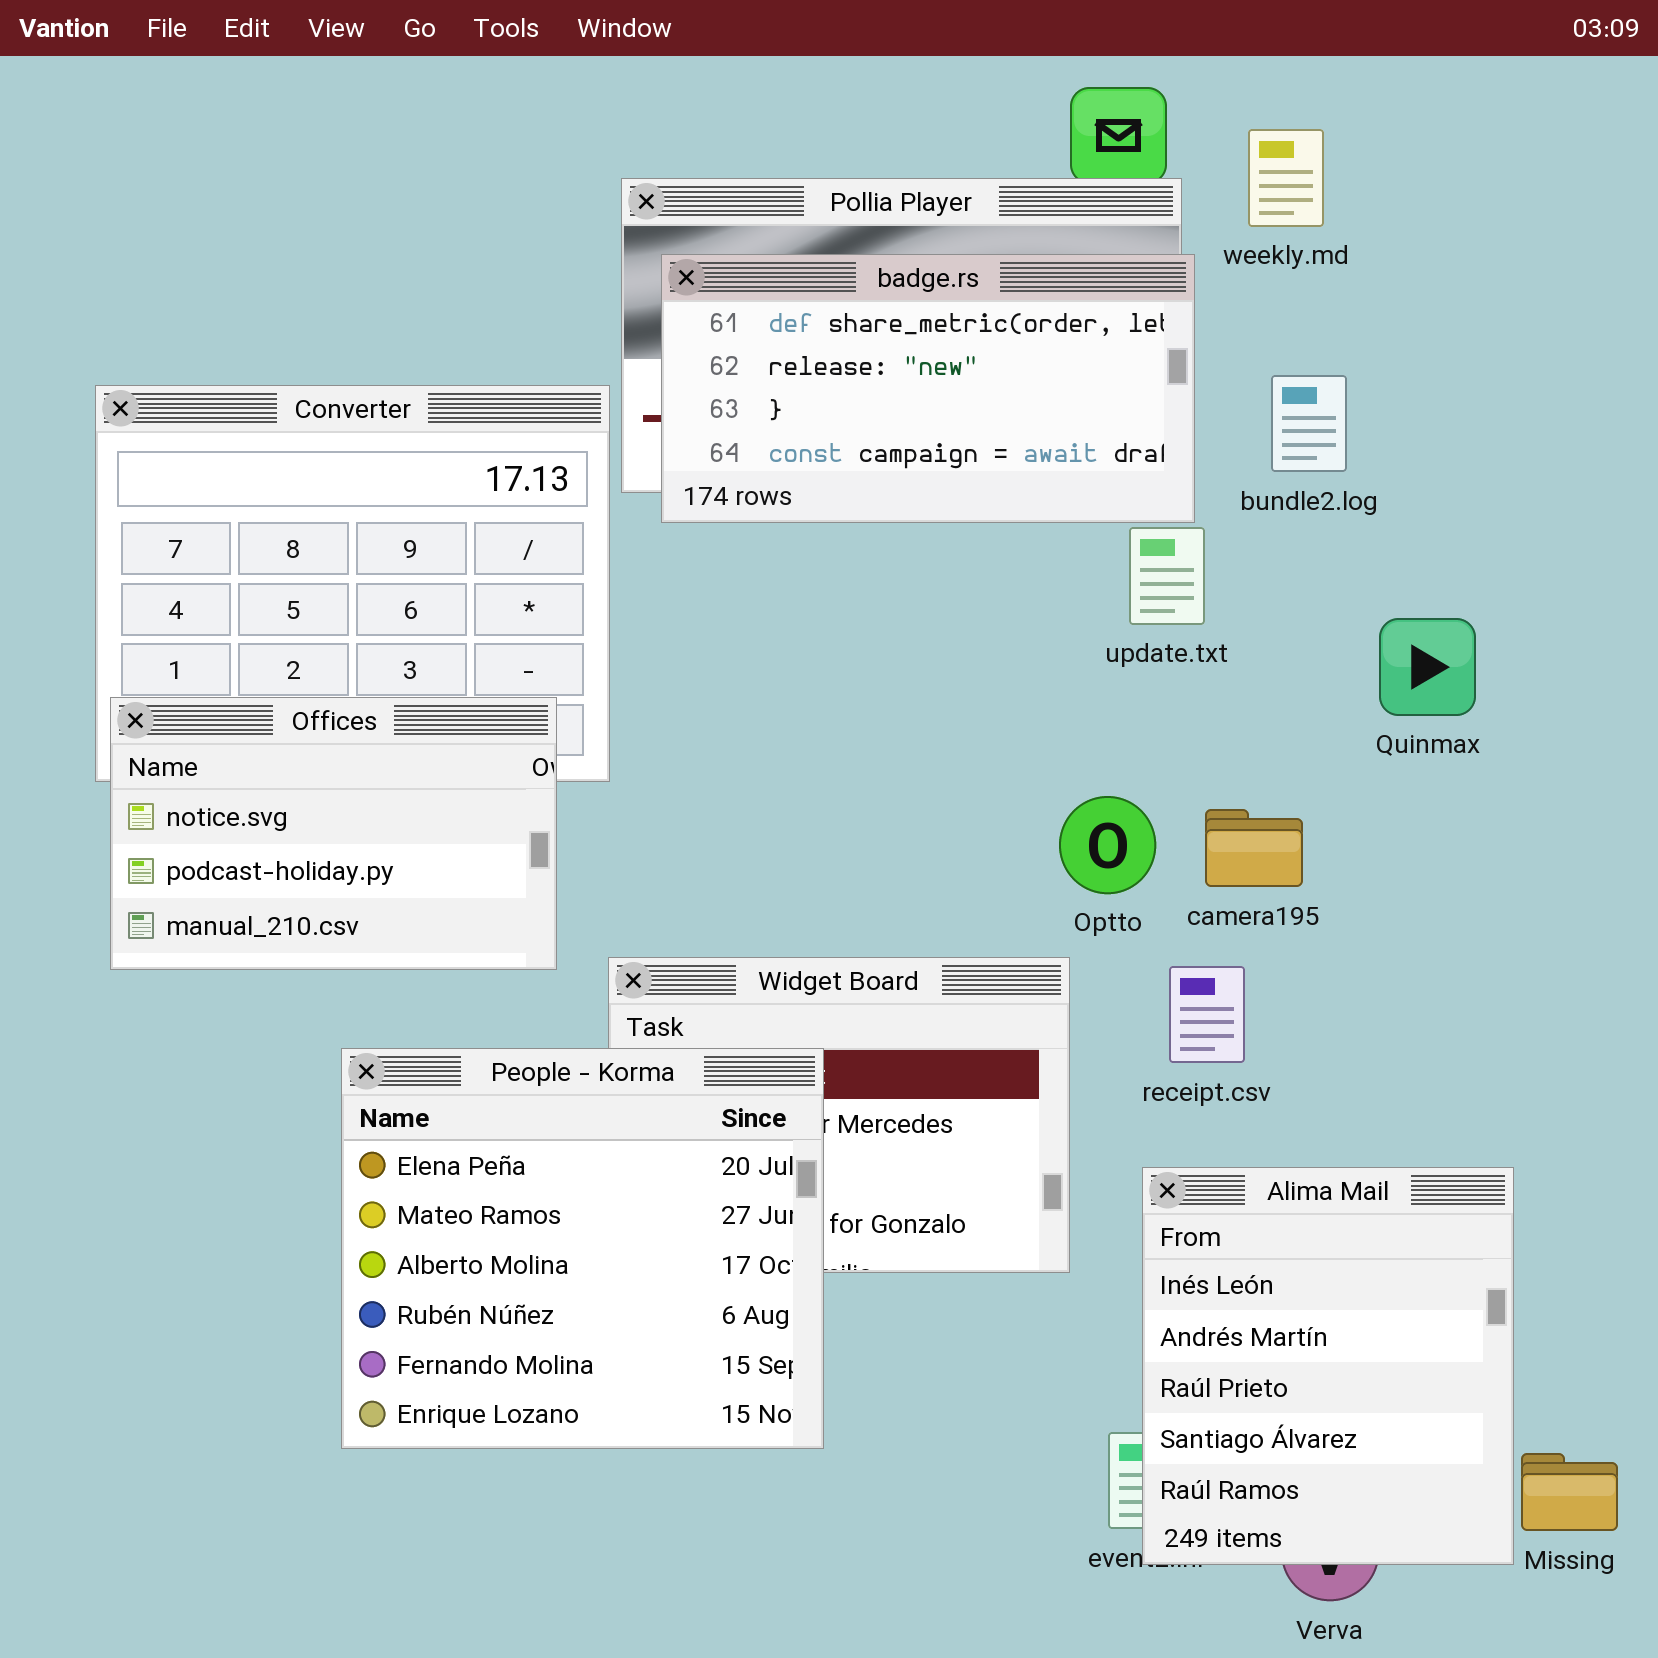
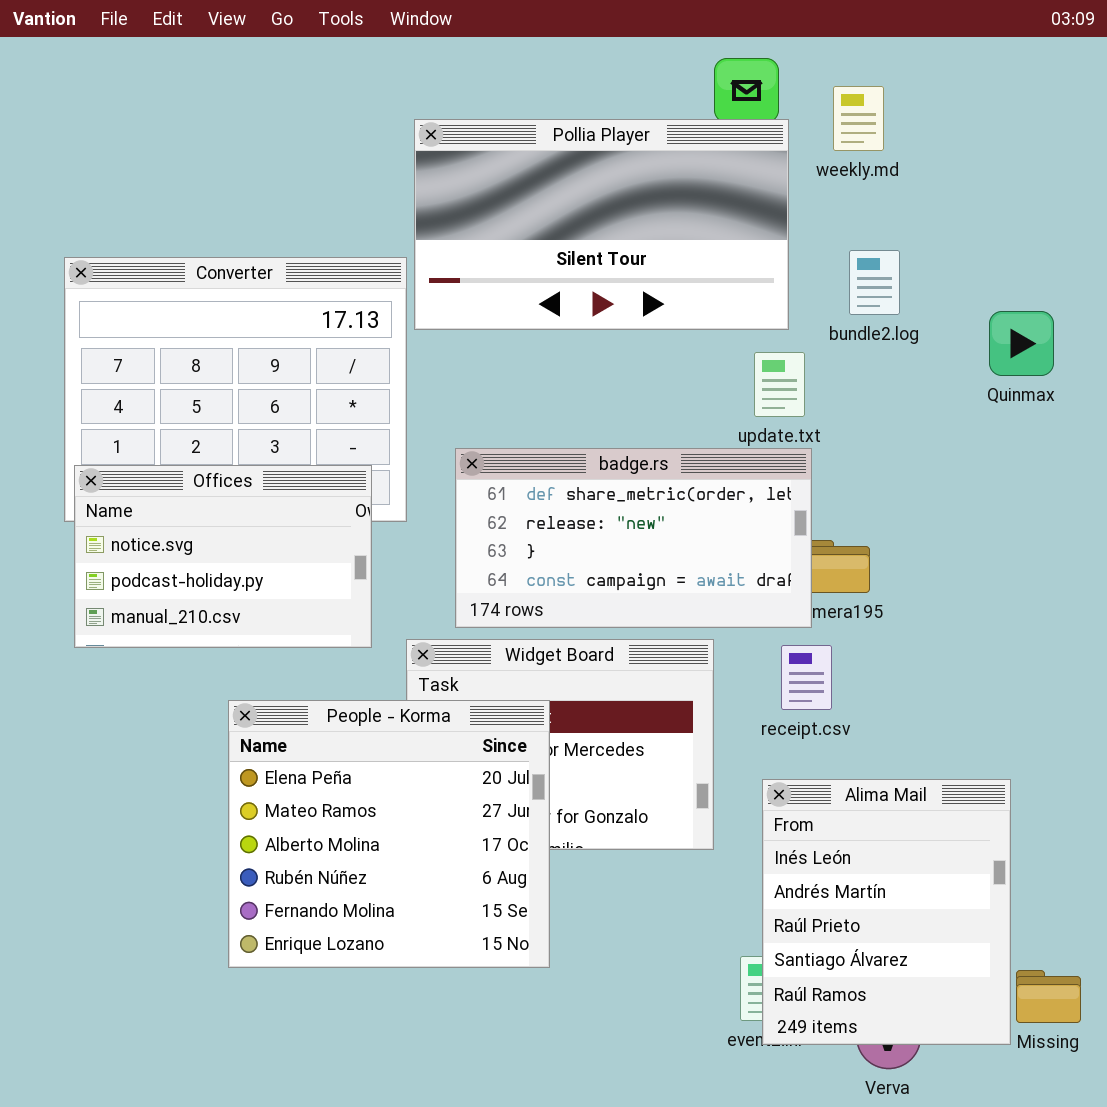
badge.rs: [661,254,1195,523] -> [455,448,812,628], moved
Quinmax: [1379,618,1476,716] -> [989,311,1054,376], moved

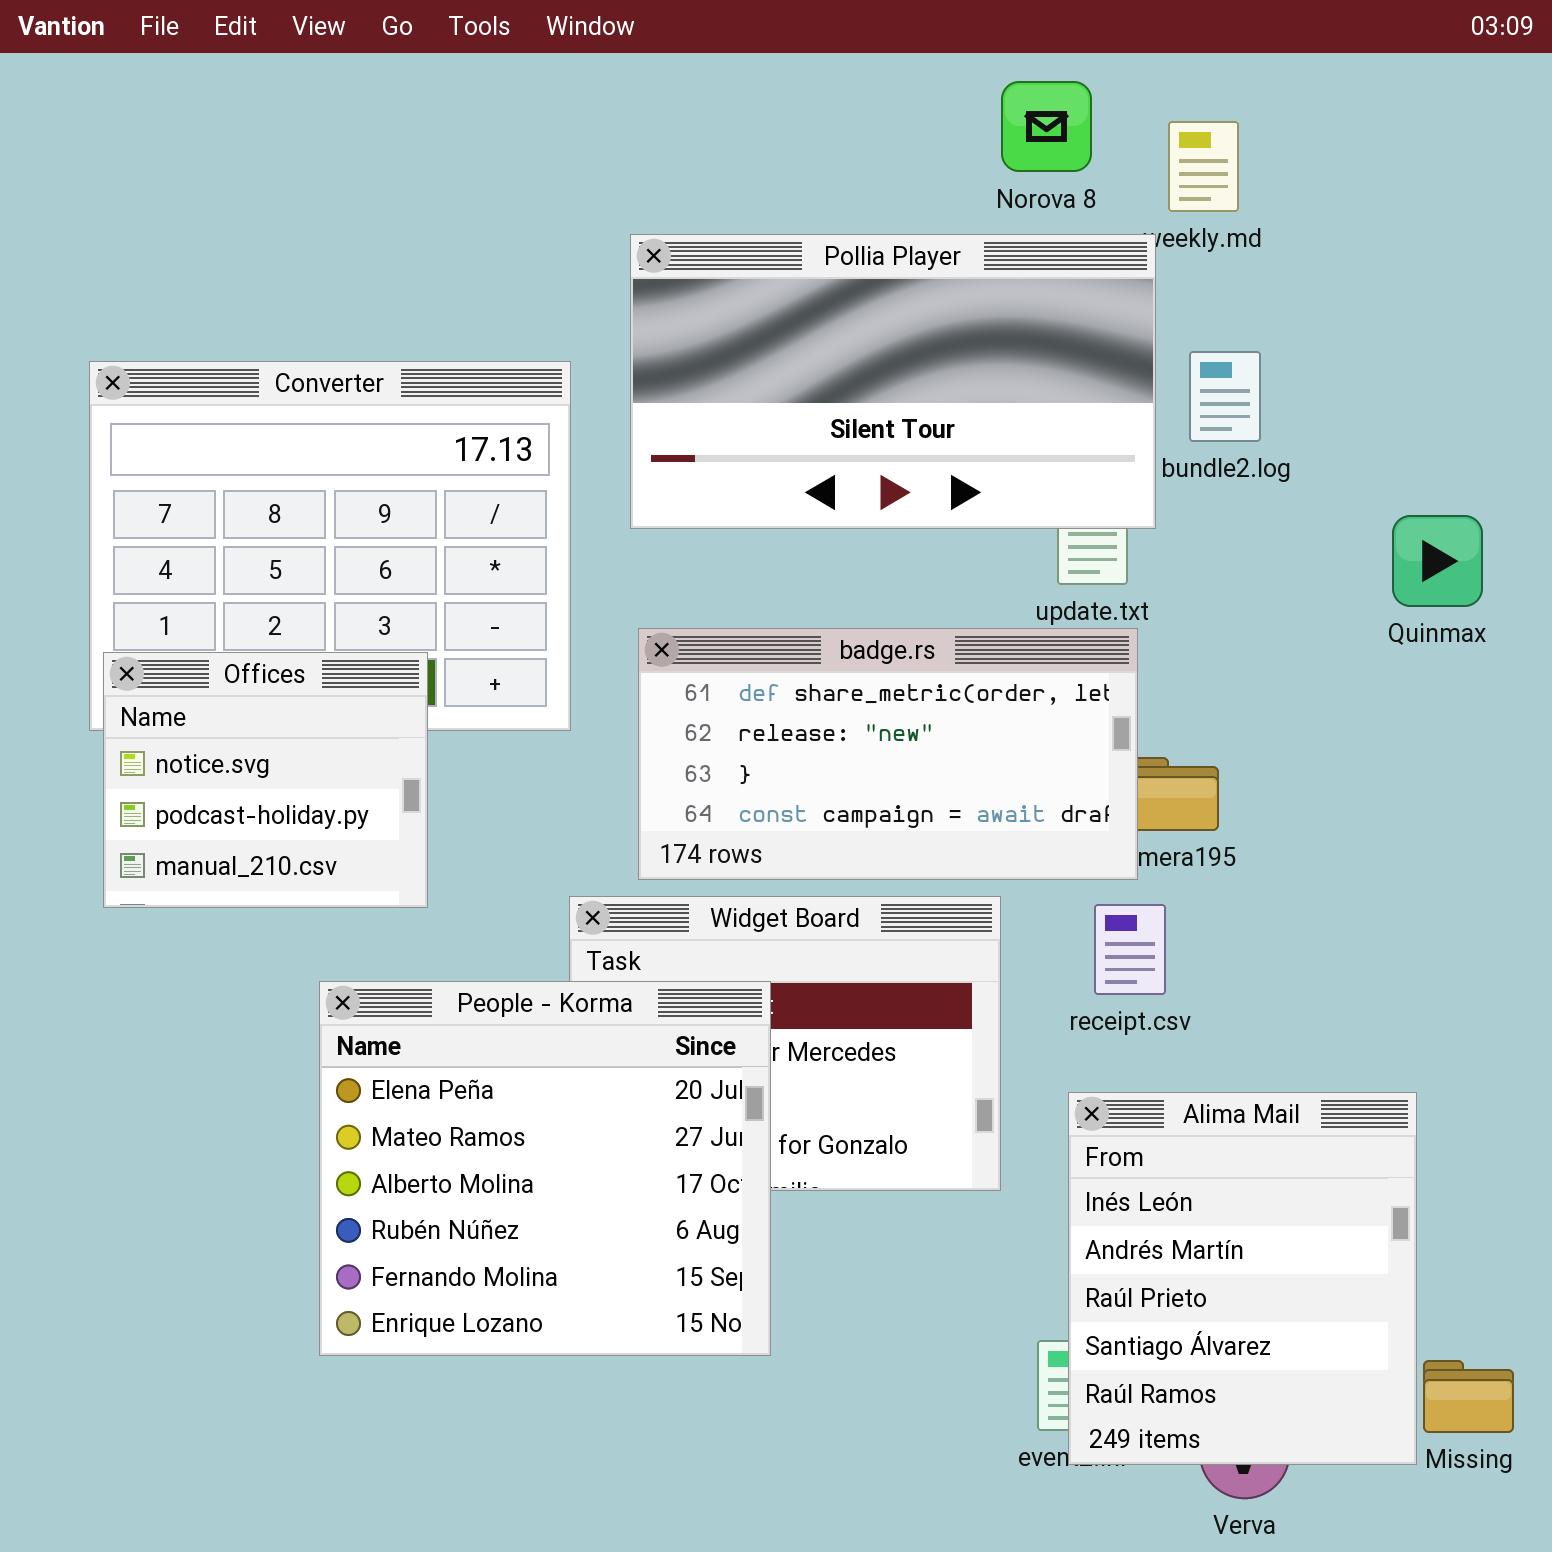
Pollia Player: [414,119,789,330] -> [630,234,1156,529], moved
Quinmax: [989,311,1054,376] -> [1392,515,1483,607], moved
Offices: [74,465,372,648] -> [103,652,428,908], resized

